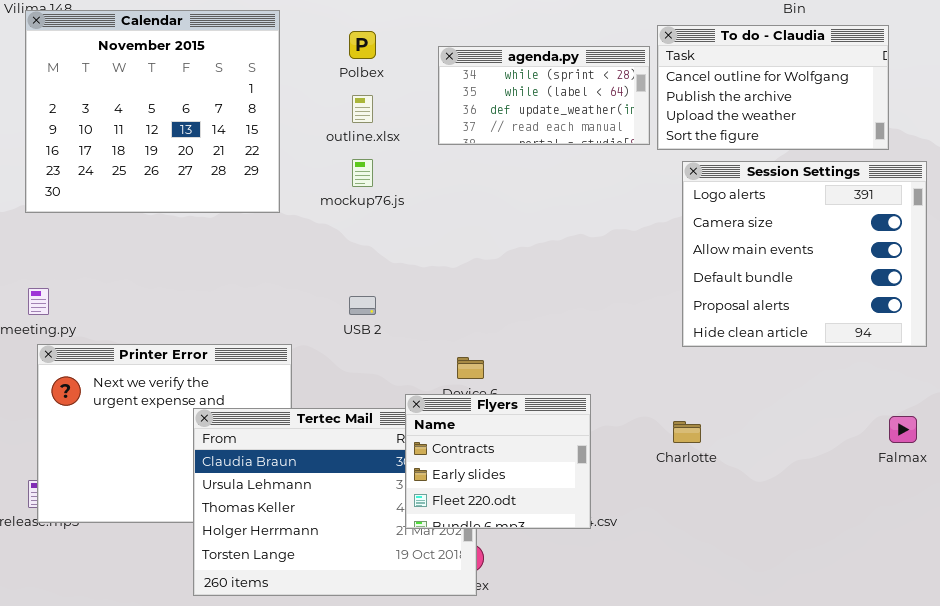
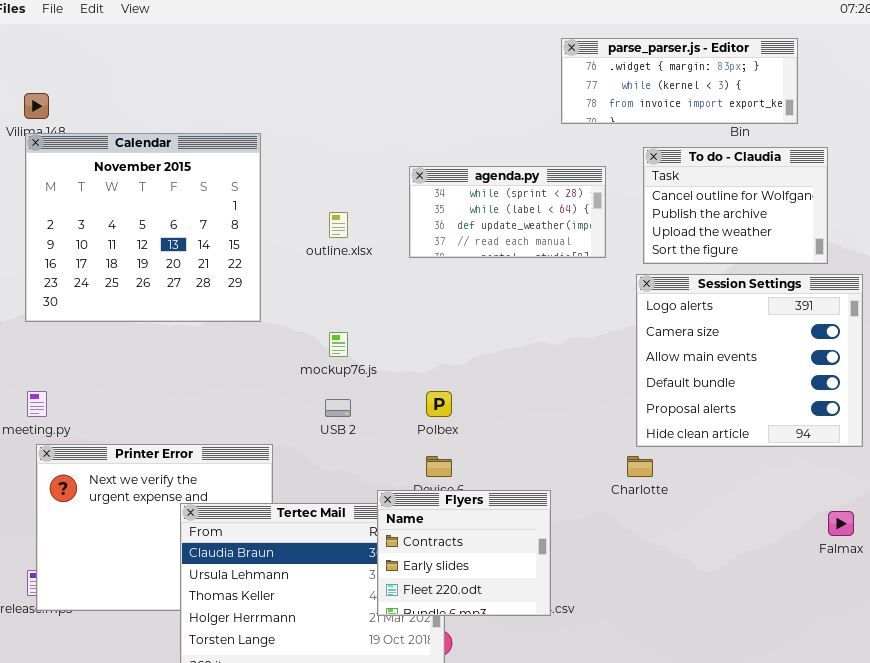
To do - Claudia: [657,25,889,150] -> [643,147,828,264], resized
Polbex: [349,31,376,59] -> [426,391,452,417], moved
mockup76.js: [352,159,373,187] -> [329,332,348,357], moved
Charlotte: [673,421,701,443] -> [627,456,653,477], moved

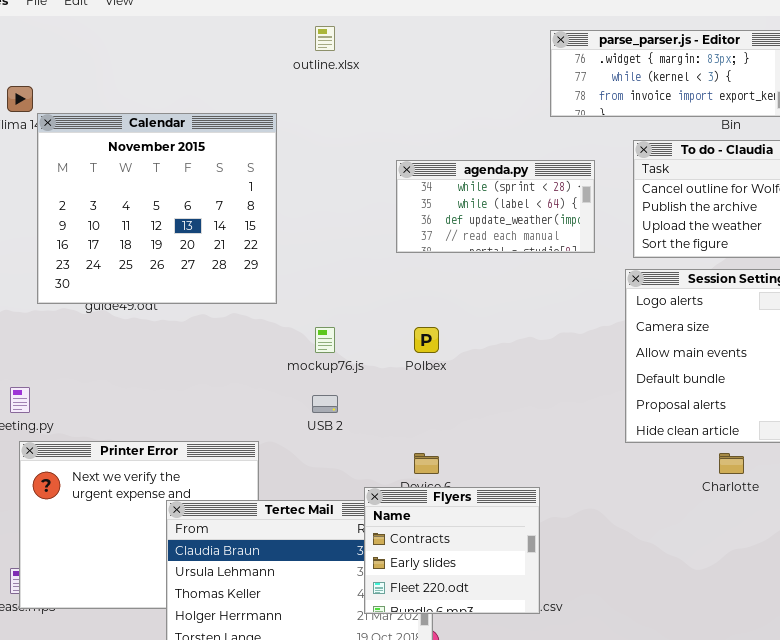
Calendar: [25,133,261,322] -> [37,113,277,304], moved
outline.xlsx: [329,212,348,238] -> [315,26,335,51], moved
Polbex: [426,391,452,417] -> [414,327,439,353], moved
Charlotte: [627,456,653,477] -> [719,453,744,474], moved

